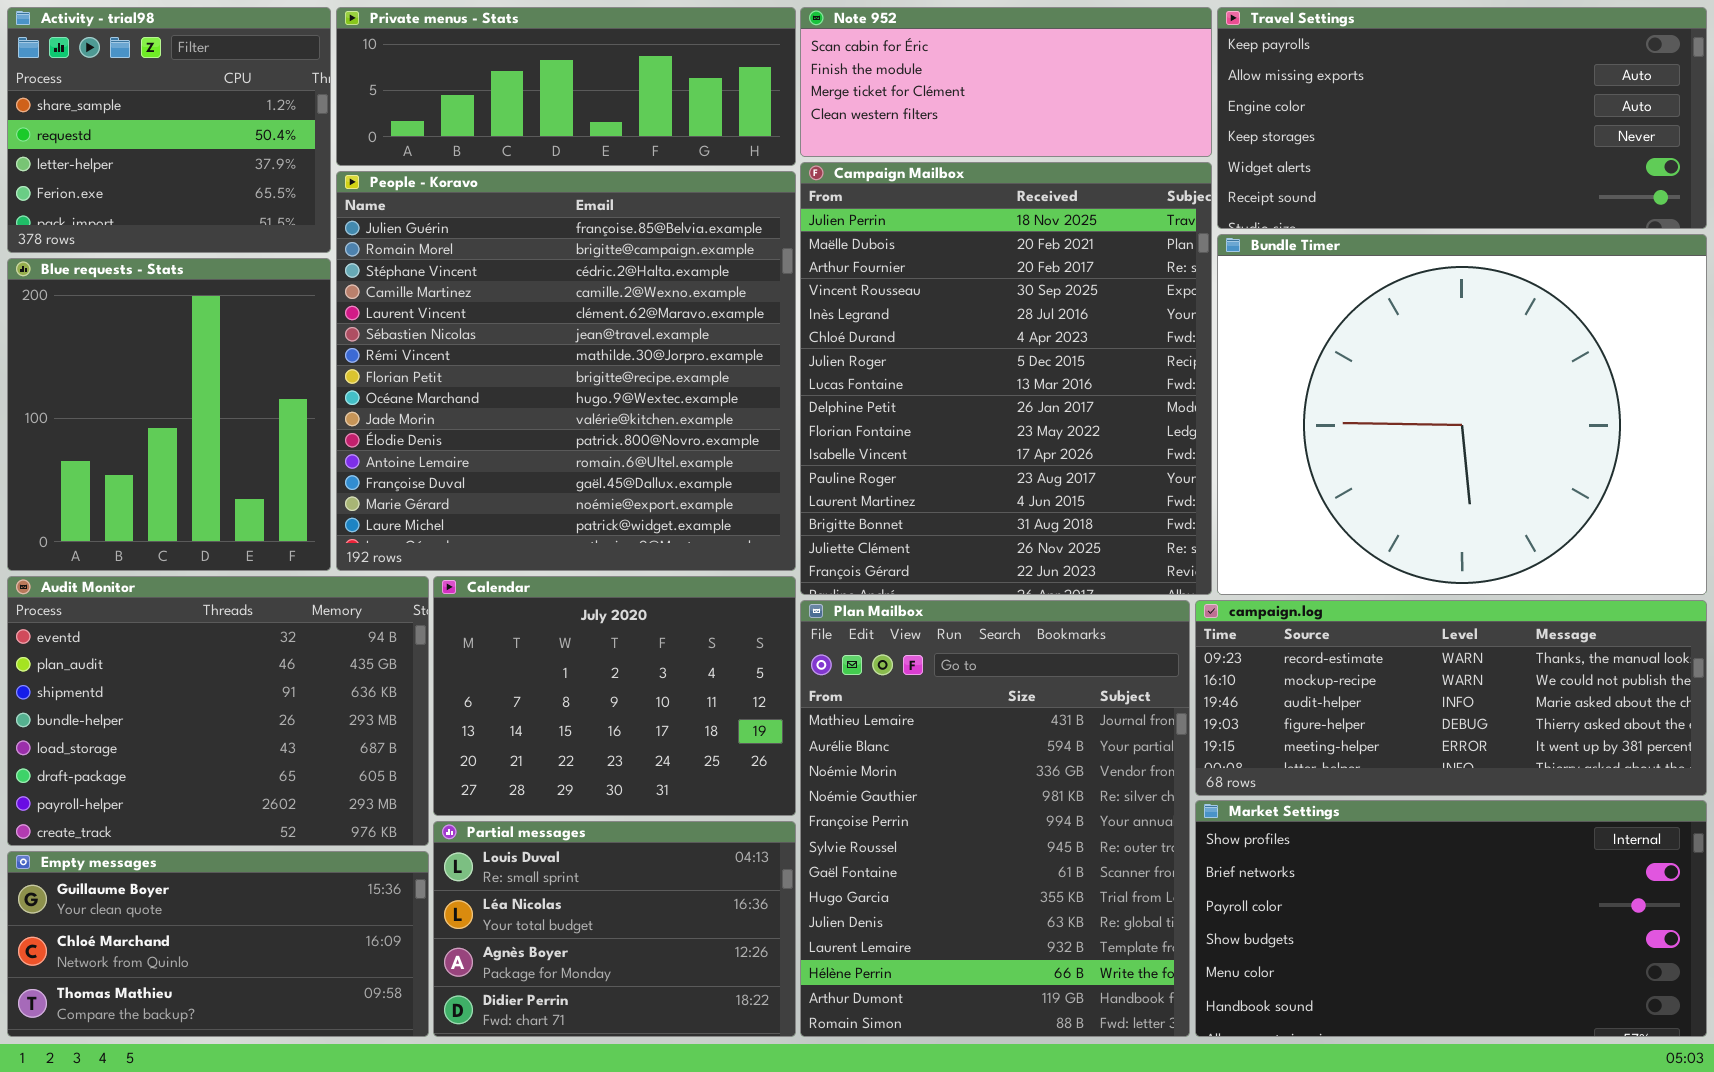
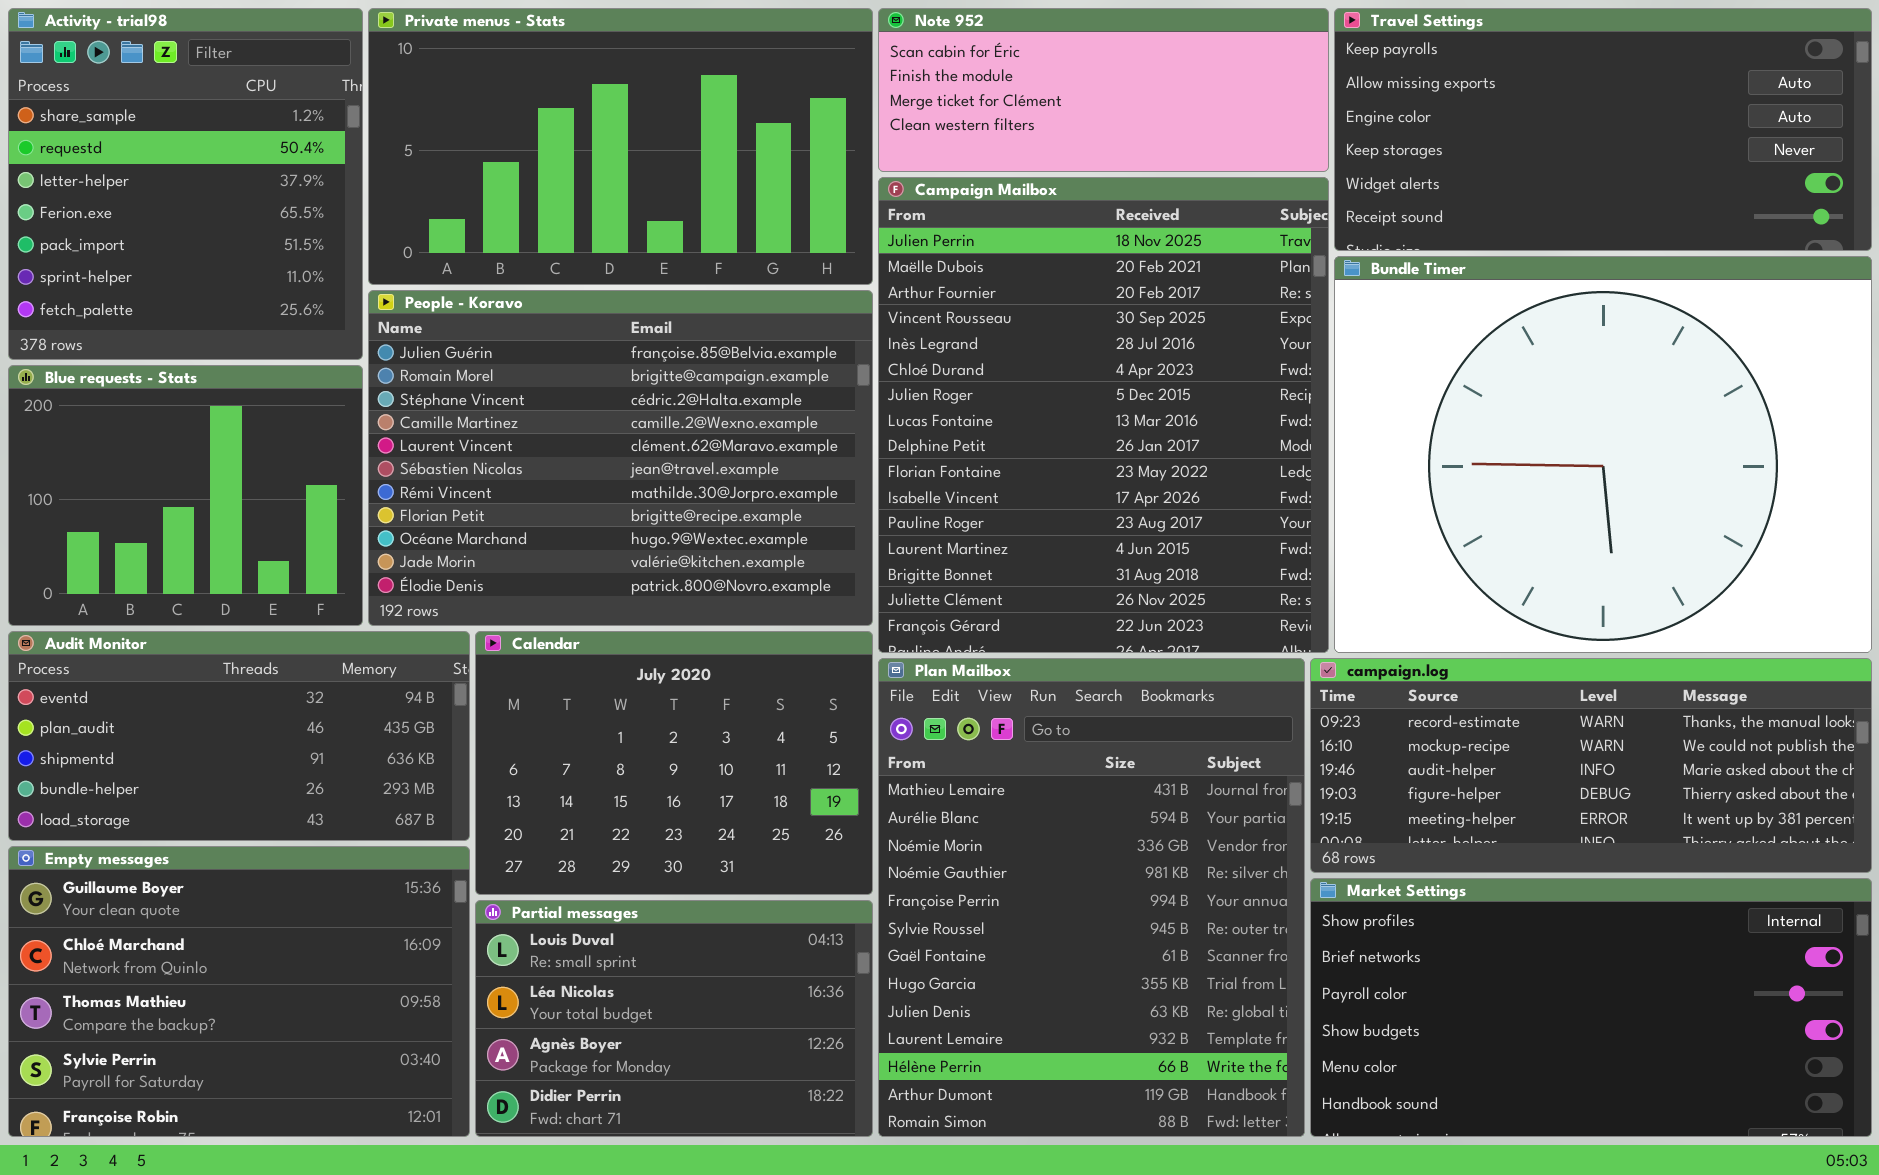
Activity - trial98: [7,7,331,253] -> [8,8,363,360], resized
Private menus - Stats: [336,7,796,166] -> [368,8,873,285], resized
People - Koravo: [336,171,796,571] -> [368,290,873,626], resized
Blue requests - Stats: [7,258,331,571] -> [8,365,363,626], resized
Audit Monitor: [7,576,429,846] -> [8,631,470,841], resized
Empty messages: [7,851,429,1037] -> [8,846,470,1137], resized

